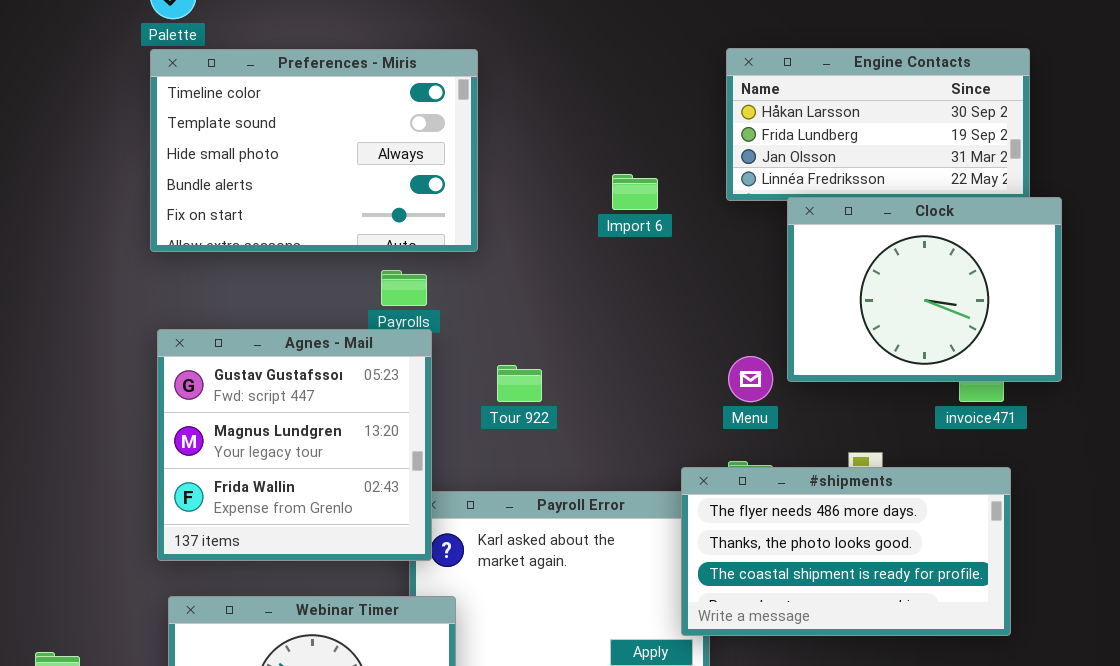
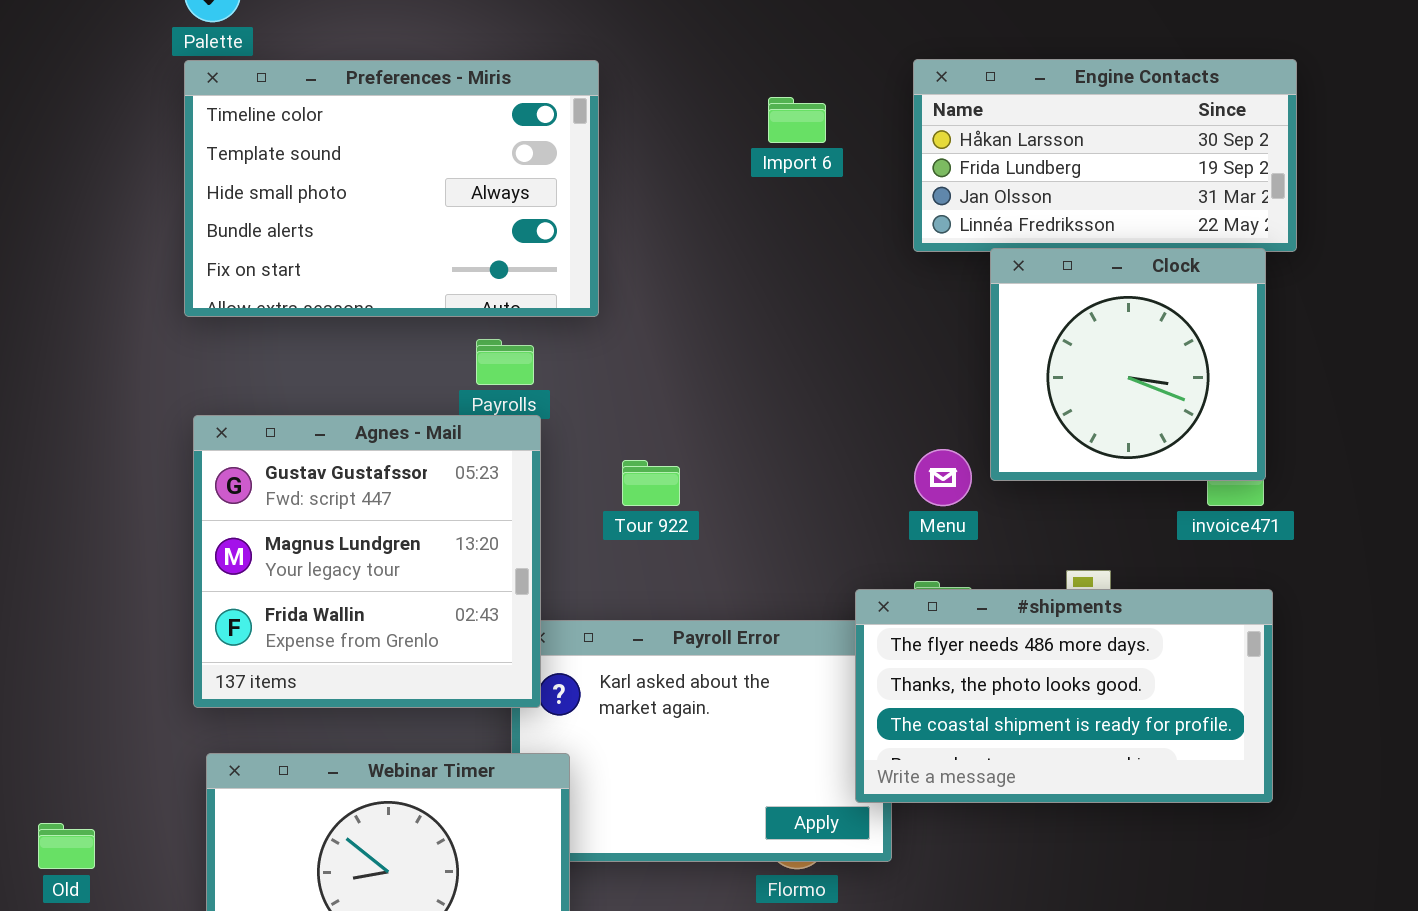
Import 6: [612,174,658,210] -> [768,97,826,143], moved
Clock: [787,197,1062,382] -> [990,248,1266,481], resized

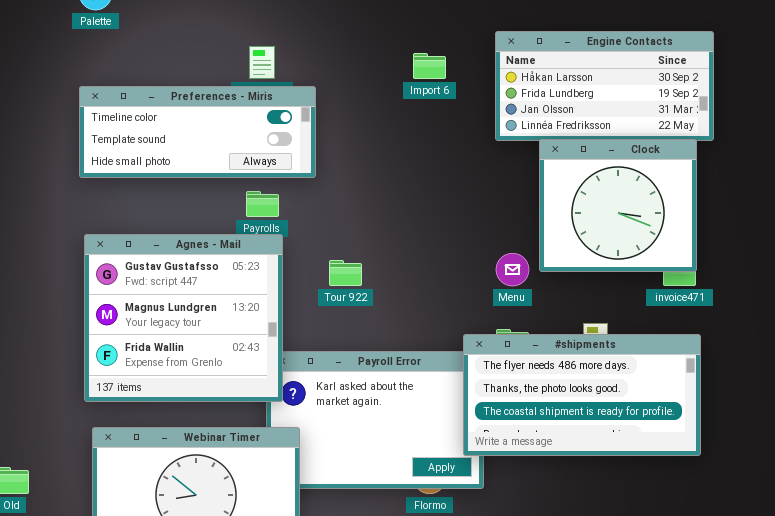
Preferences - Miris: [184,60,599,317] -> [79,86,316,178], resized

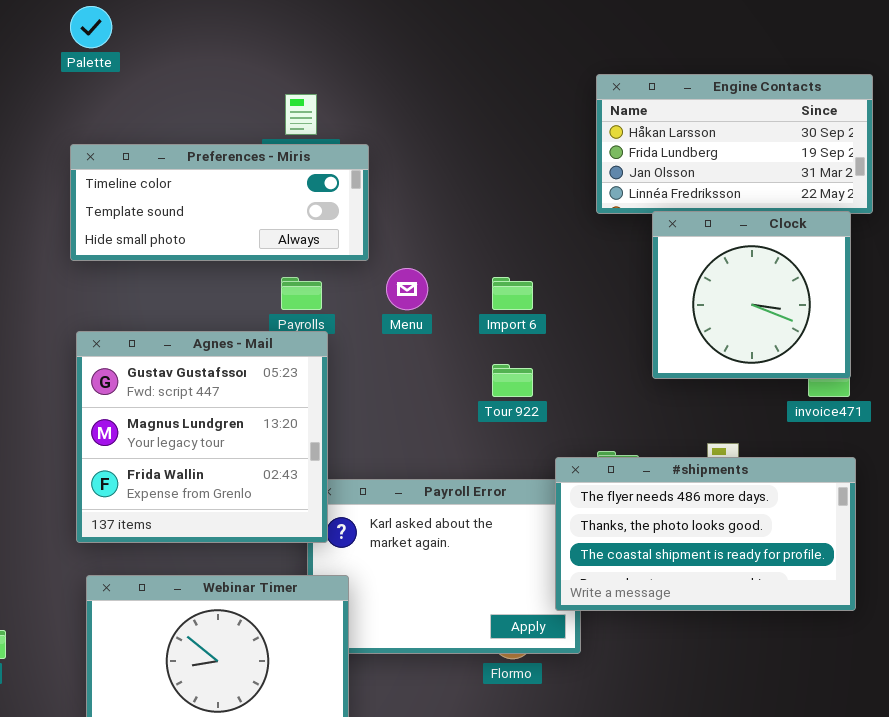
Import 6: [413,53,446,79] -> [492,277,533,310], moved
Menu: [496,253,529,286] -> [386,268,428,310], moved
Tour 922: [329,260,362,286] -> [492,364,533,397], moved

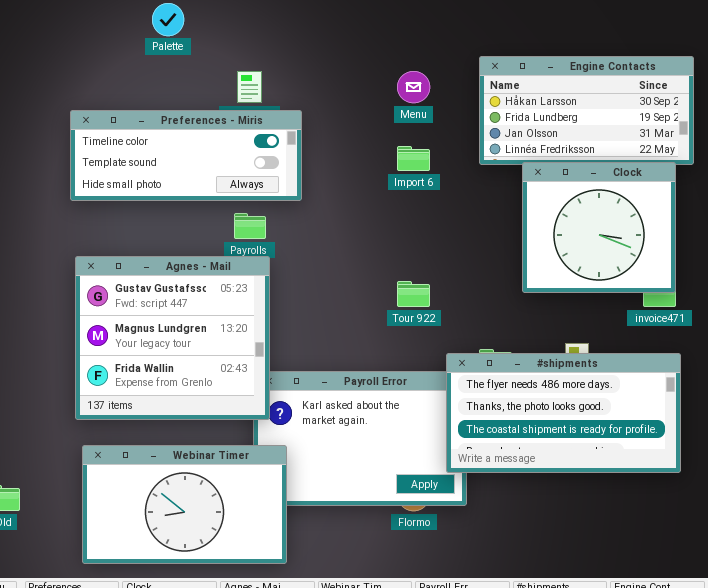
Palette: [70,6,112,48] -> [152,3,184,36], moved
Menu: [386,268,428,310] -> [397,71,430,103], moved
Import 6: [492,277,533,310] -> [397,146,430,171], moved

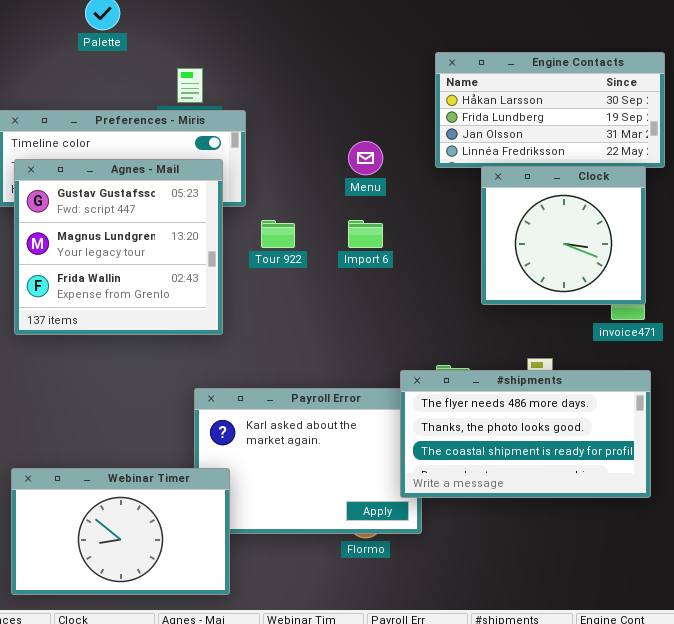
Menu: [397,71,430,103] -> [348,141,383,175], moved
Import 6: [397,146,430,171] -> [348,220,383,248], moved
Agnes - Mail: [75,256,270,420] -> [14,159,223,335], moved
Tour 922: [397,281,430,307] -> [261,220,295,248], moved

